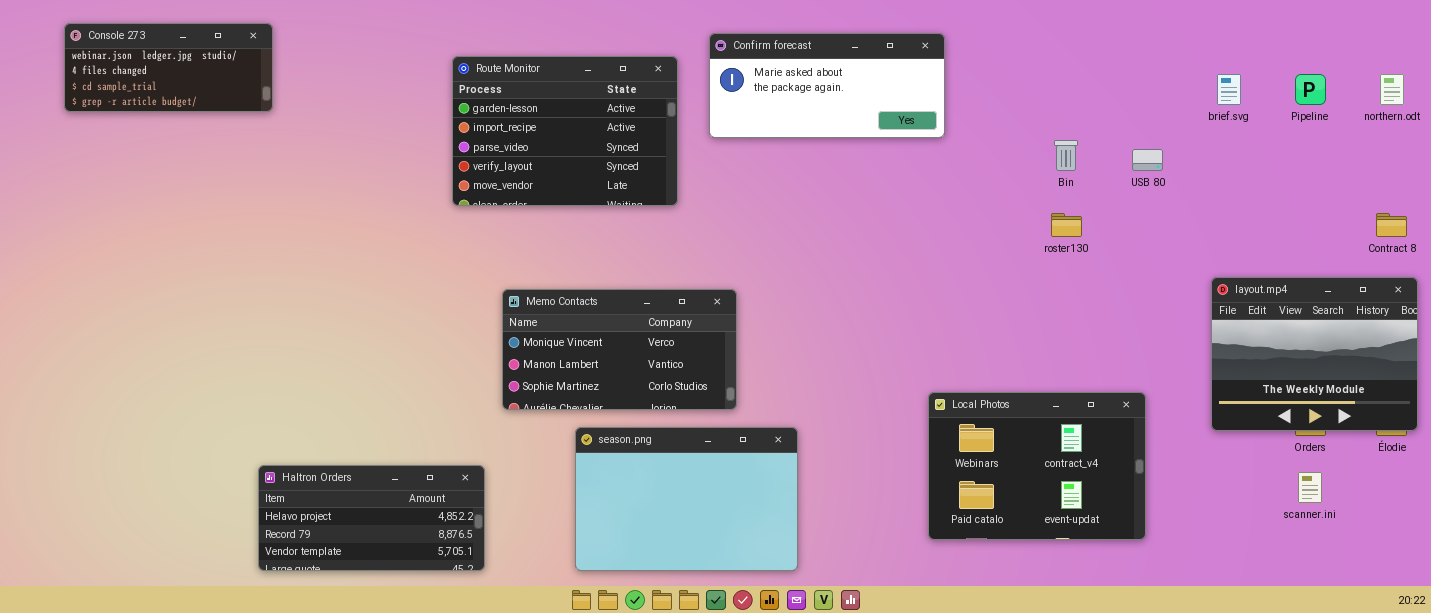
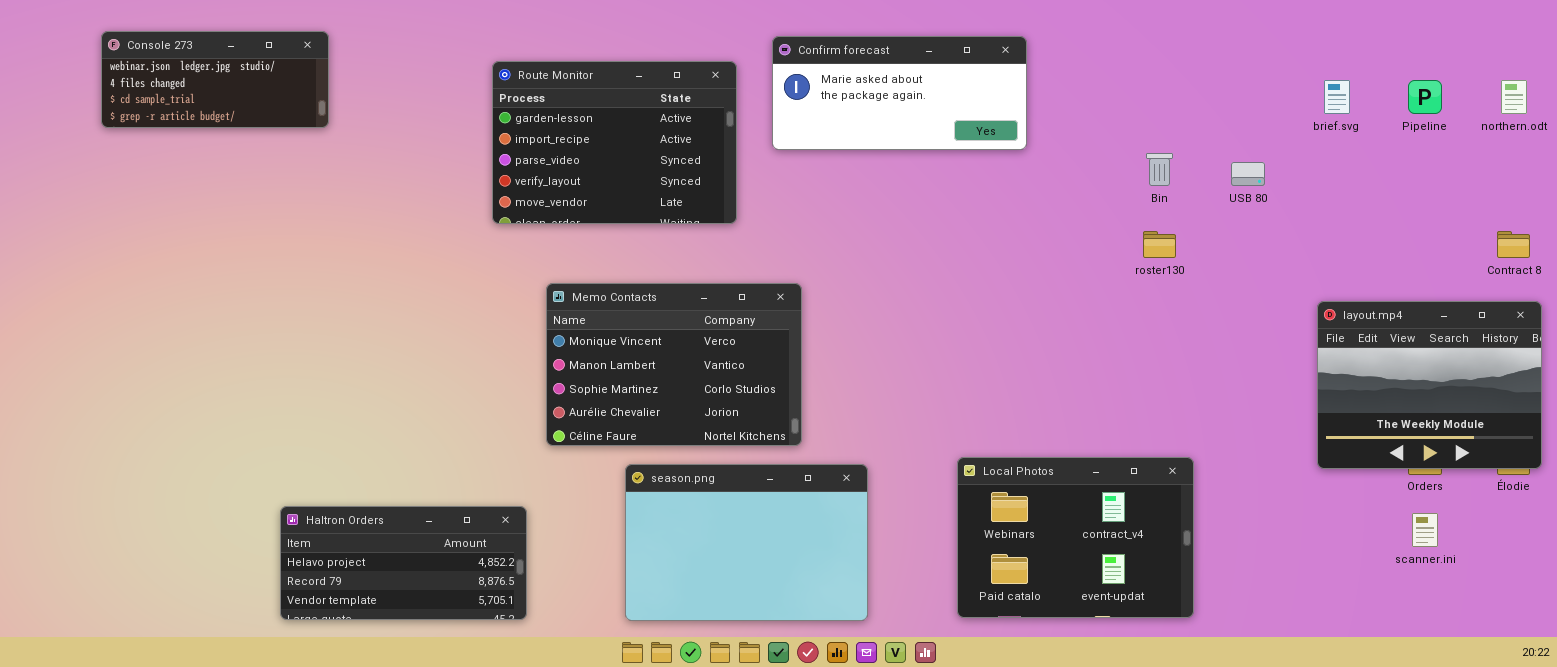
Console 273: [64,23,273,112] -> [101,31,329,128], moved
Memo Contacts: [502,289,737,410] -> [546,283,802,446], resized
Local Photos: [928,392,1146,540] -> [957,457,1194,618], moved

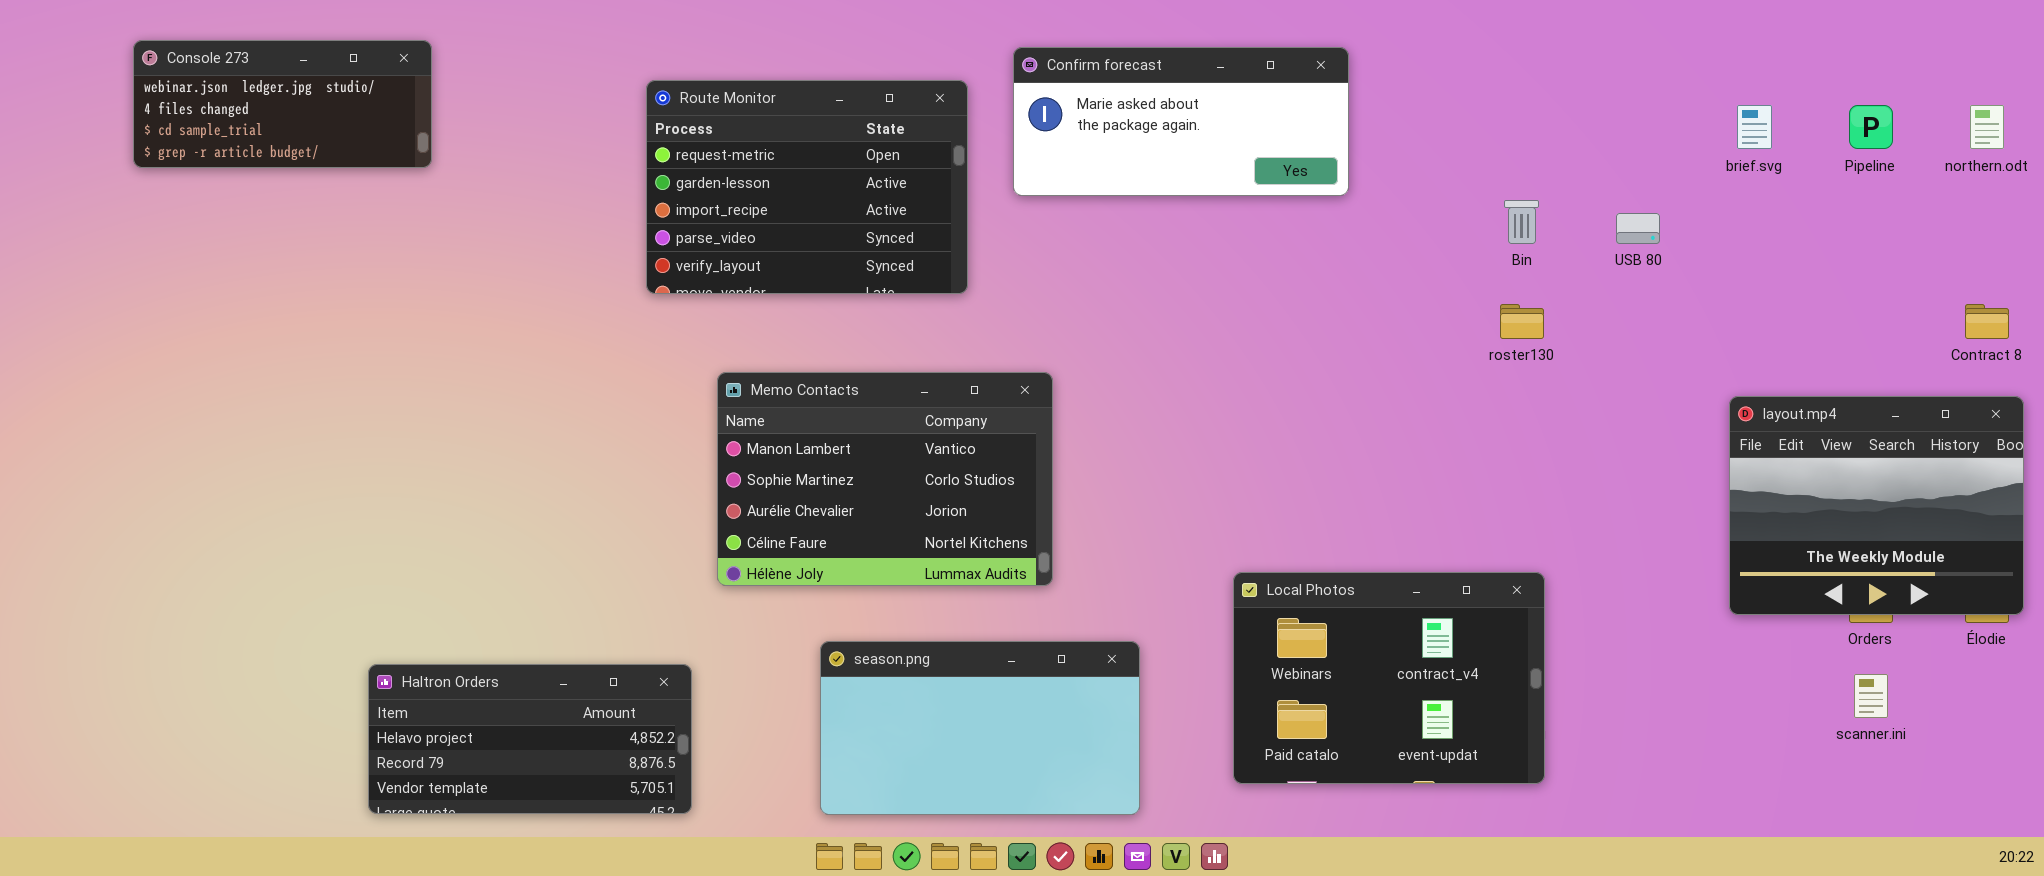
Route Monitor: [492,61,737,224] -> [646,80,968,294], scrolled up 1 row
Memo Contacts: [546,283,802,446] -> [717,372,1053,586], scrolled down 1 row
Local Photos: [957,457,1194,618] -> [1233,572,1545,784], moved
season.png: [625,464,868,621] -> [820,641,1140,815], resized

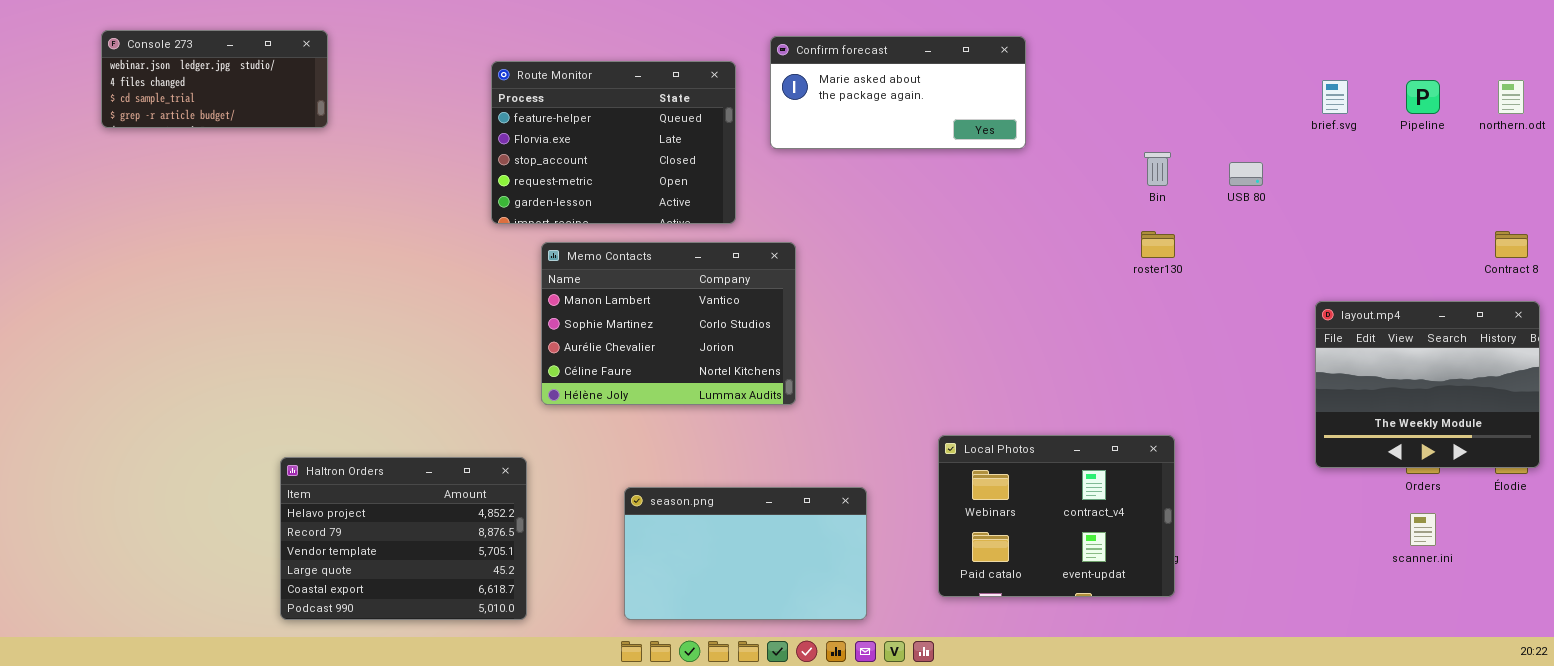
Route Monitor: [646,80,968,294] -> [491,61,736,224], scrolled up 3 rows
Memo Contacts: [717,372,1053,586] -> [541,242,796,405], moved
Haltron Orders: [368,664,692,814] -> [280,457,527,620], resized

